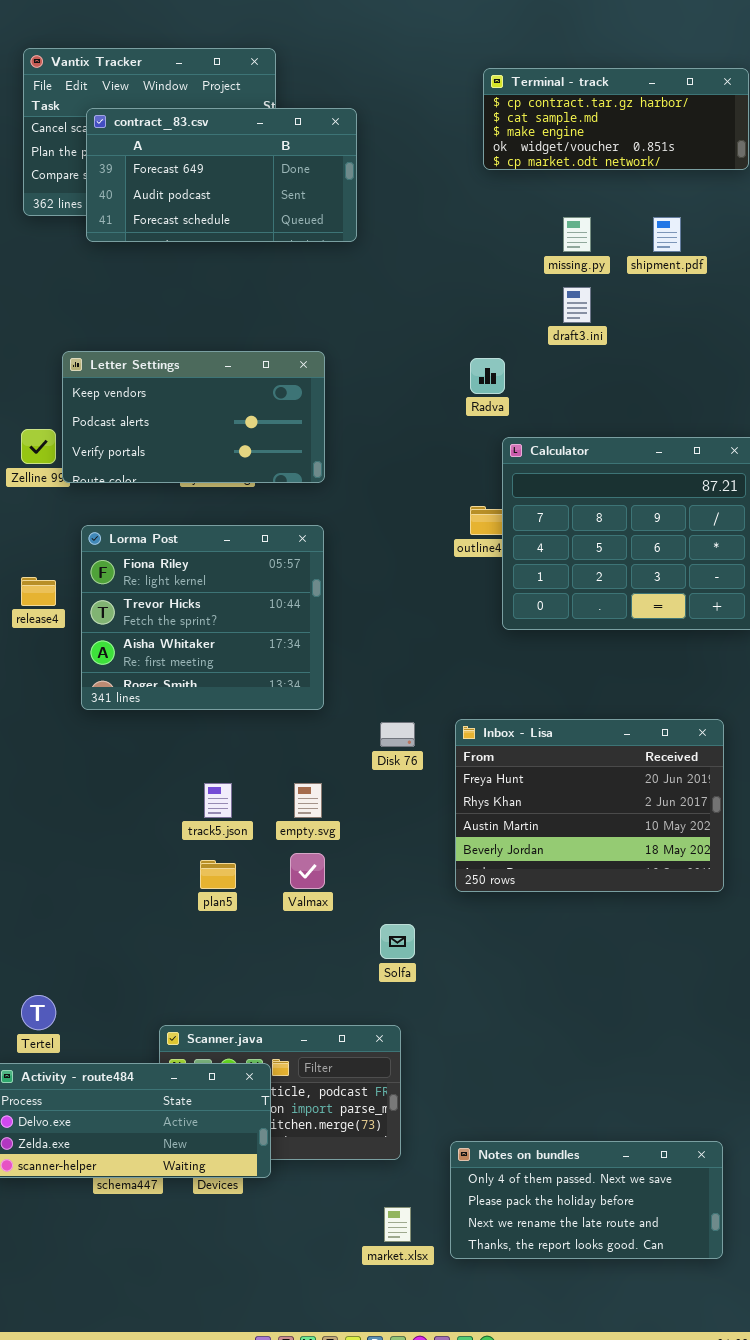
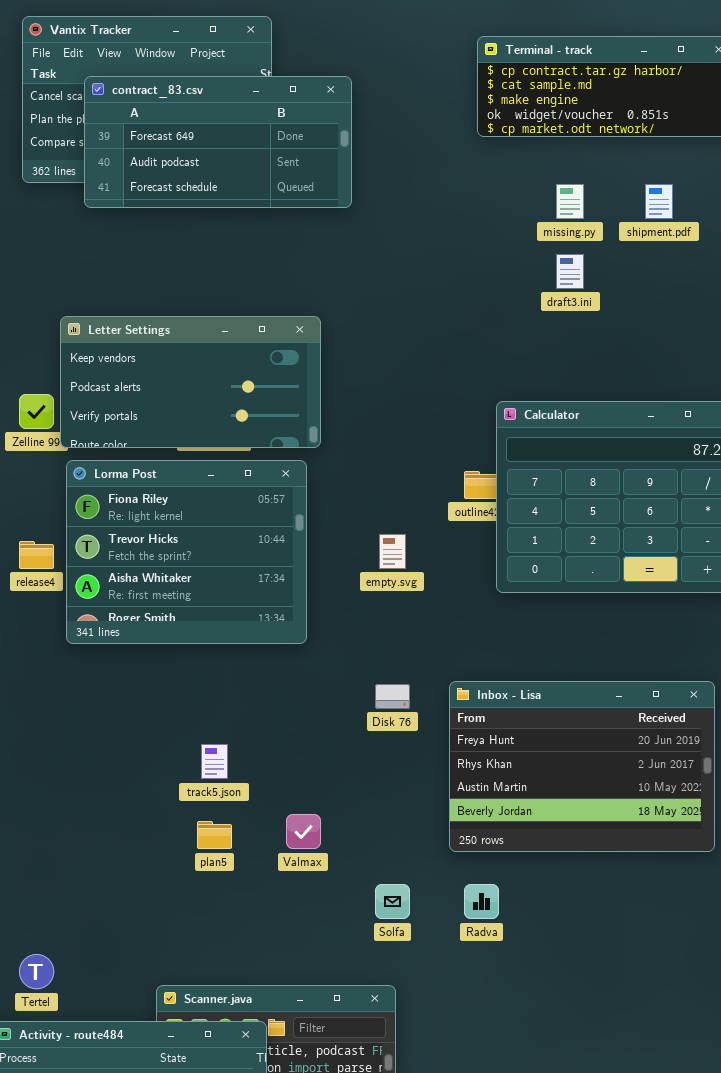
Radva: [470,358,505,394] -> [464,884,499,919], moved
Lorma Post: [81,525,324,710] -> [66,460,307,644], moved
empty.svg: [294,783,322,818] -> [379,534,406,569], moved

